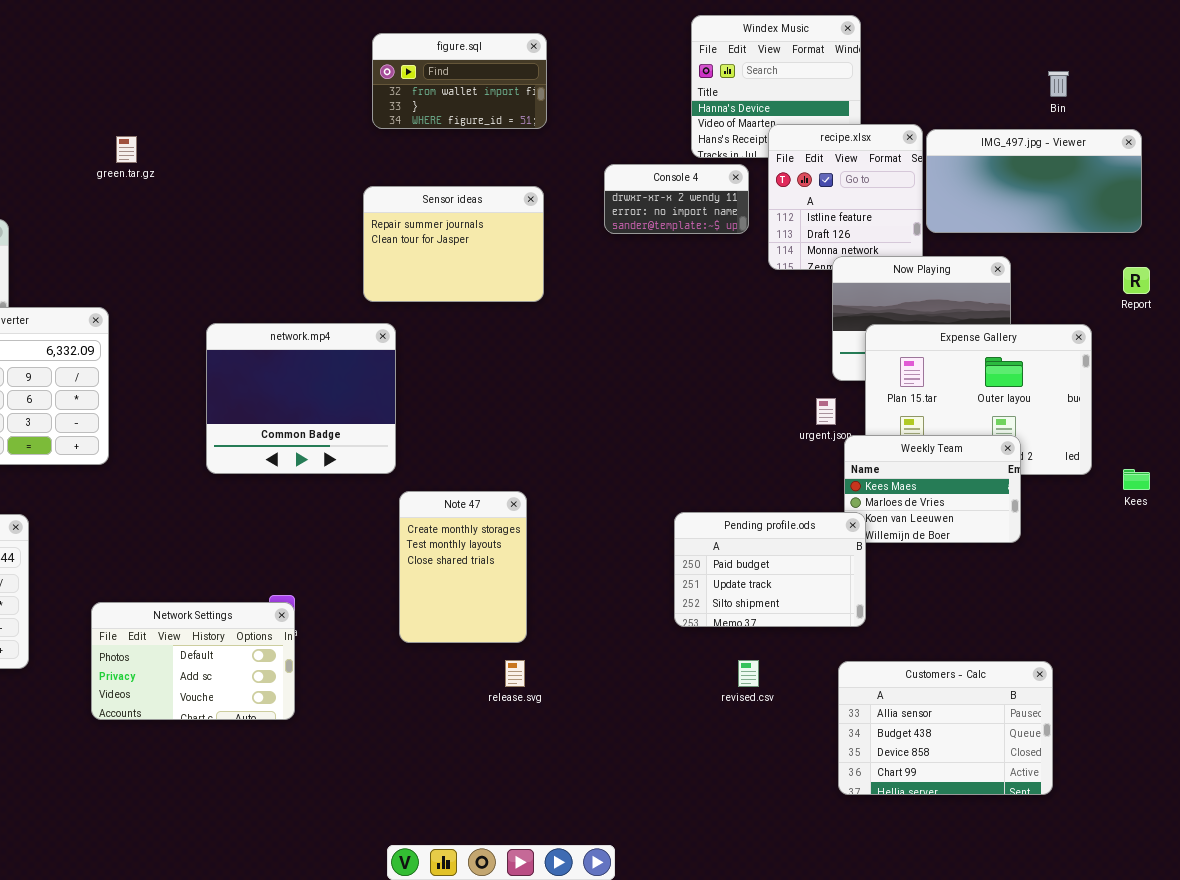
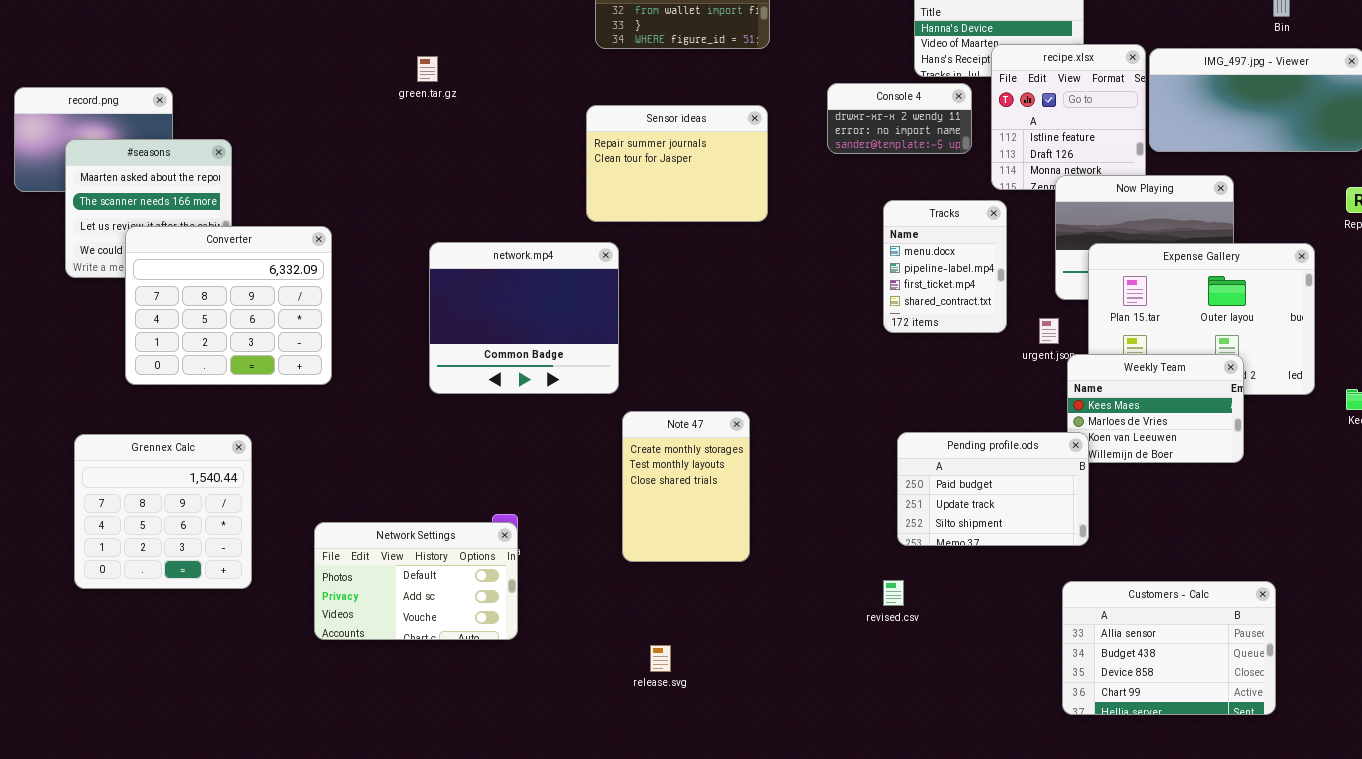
green.tar.gz: [116,136,137,163] -> [417,56,438,82], moved
Tracks: none -> [883,200,1007,333], opened
release.svg: [505,660,525,687] -> [650,645,671,672], moved
revised.csv: [738,660,759,687] -> [883,580,904,606], moved

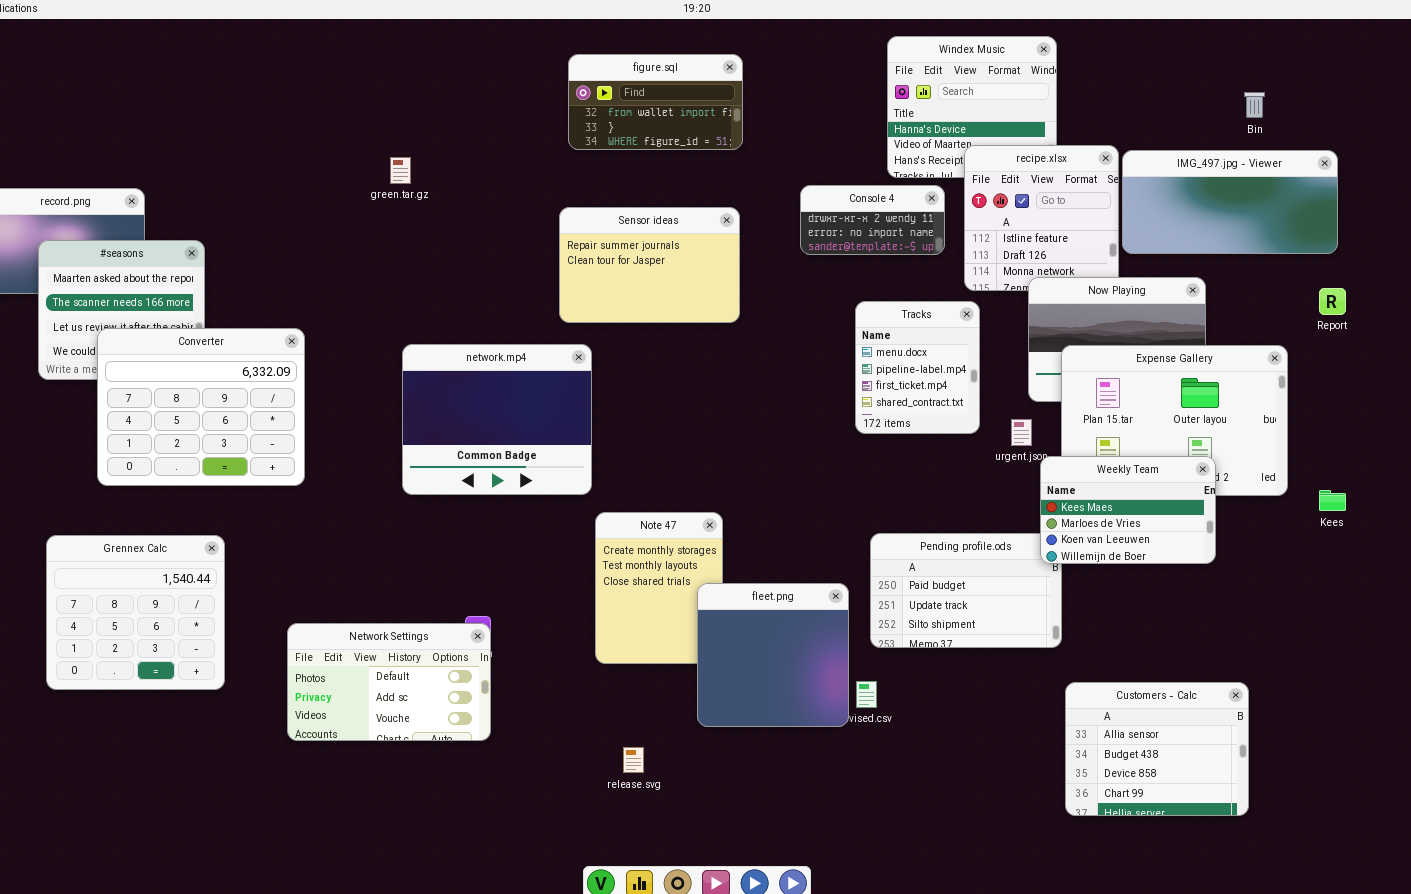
Weekly Team: [1067,354,1244,463] -> [1040,456,1216,564], raised
fleet.png: none -> [697,583,849,727], opened
Customers - Calc: [1062,581,1276,715] -> [1065,682,1249,816], resized

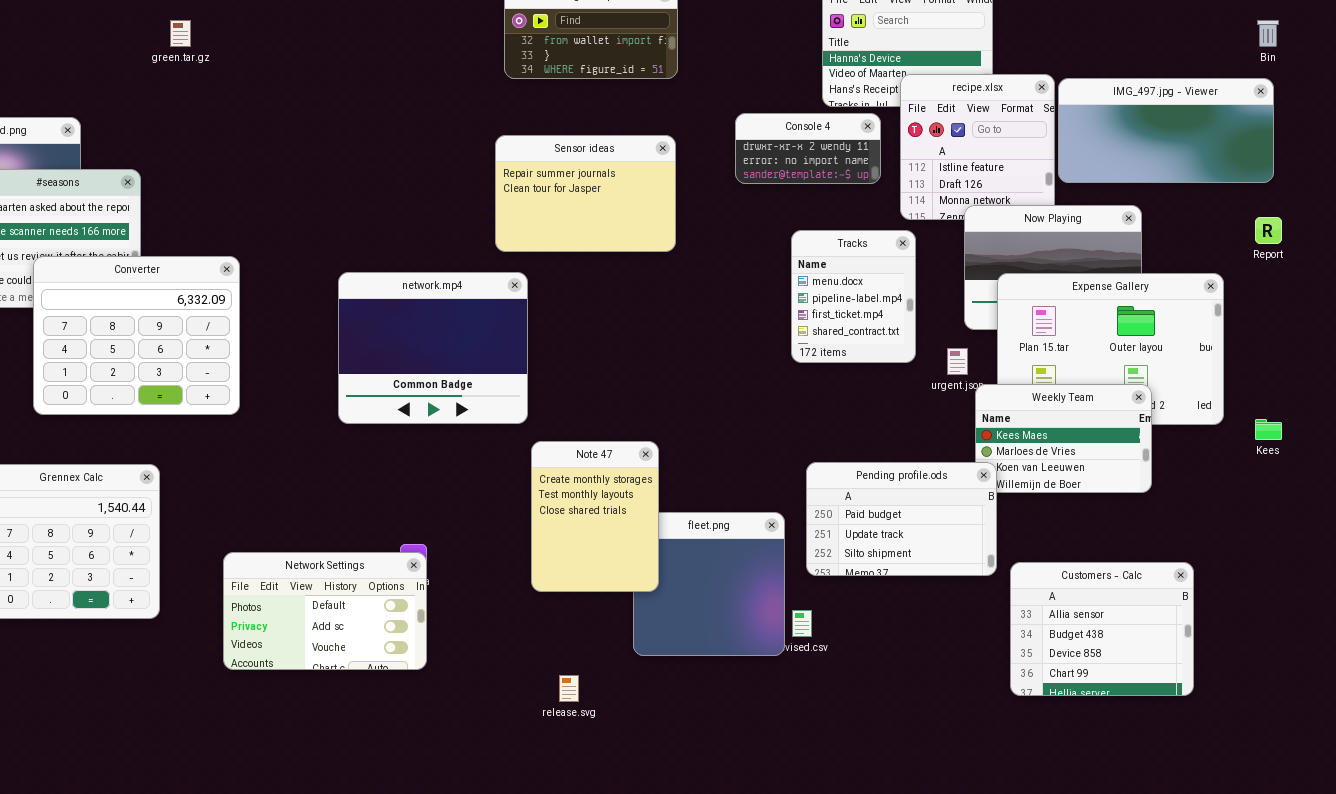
Bin: [1244,92,1265,118] -> [1257,20,1279,47], moved
green.tar.gz: [390,157,411,184] -> [170,20,191,47], moved
Note 47: [595,512,723,664] -> [531,441,659,592], raised
Pending profile.ods: [870,533,1062,648] -> [806,462,997,576], raised
Customers - Calc: [1065,682,1249,816] -> [1010,562,1194,696], moved

